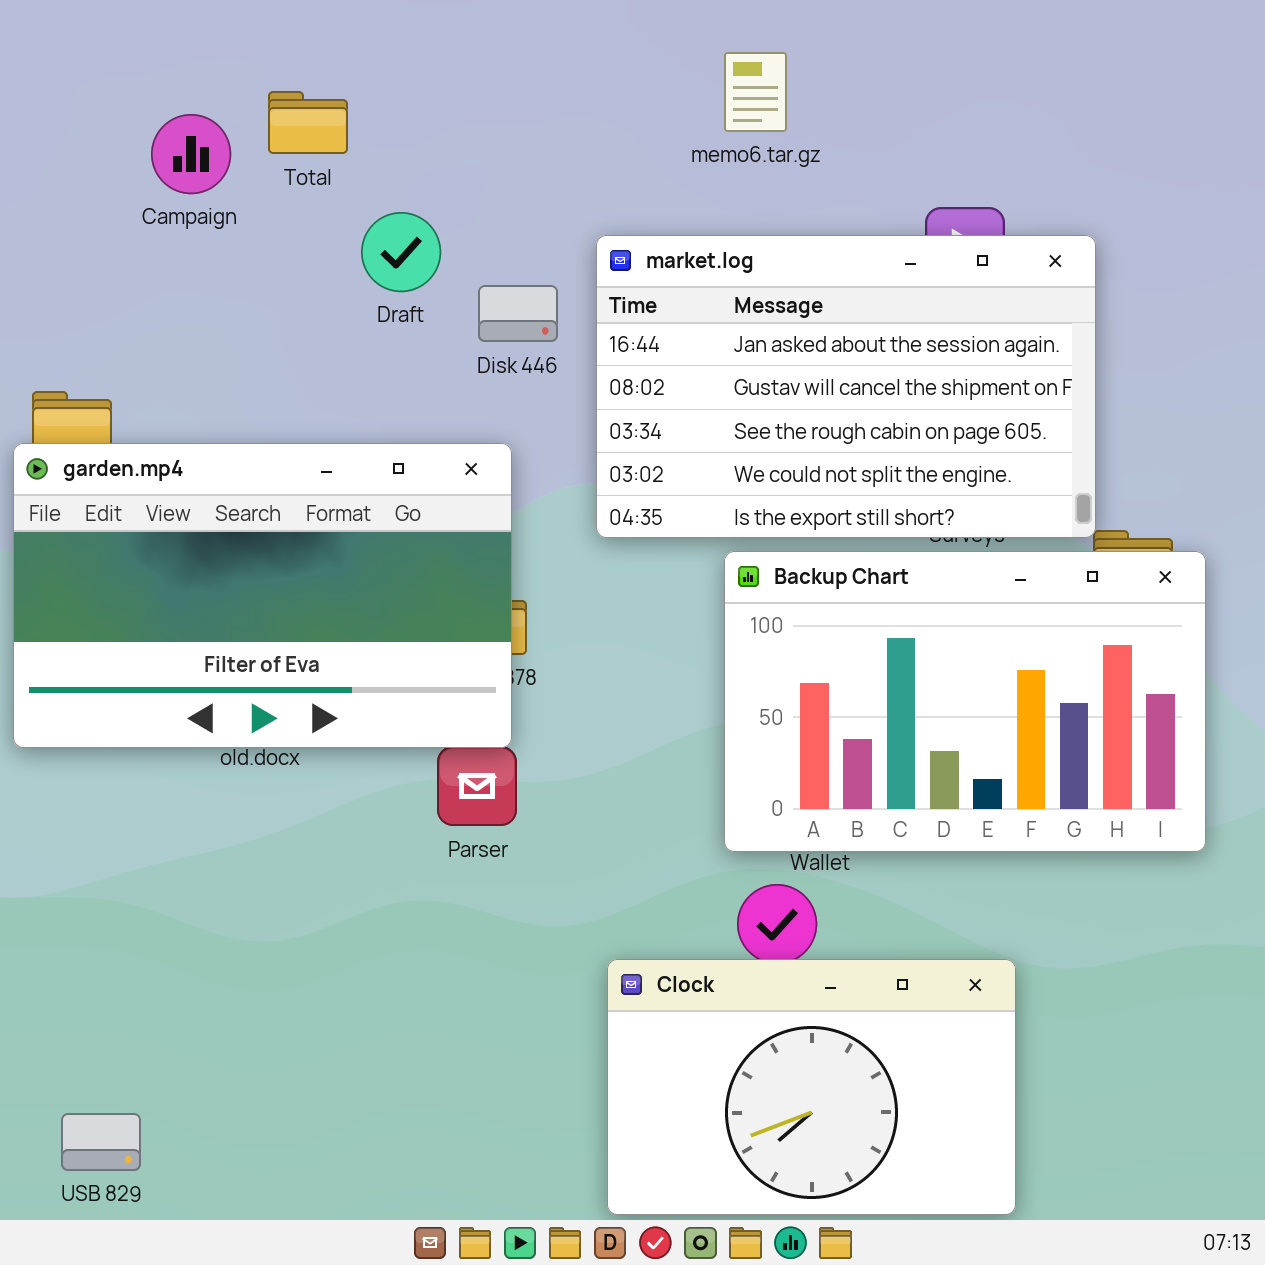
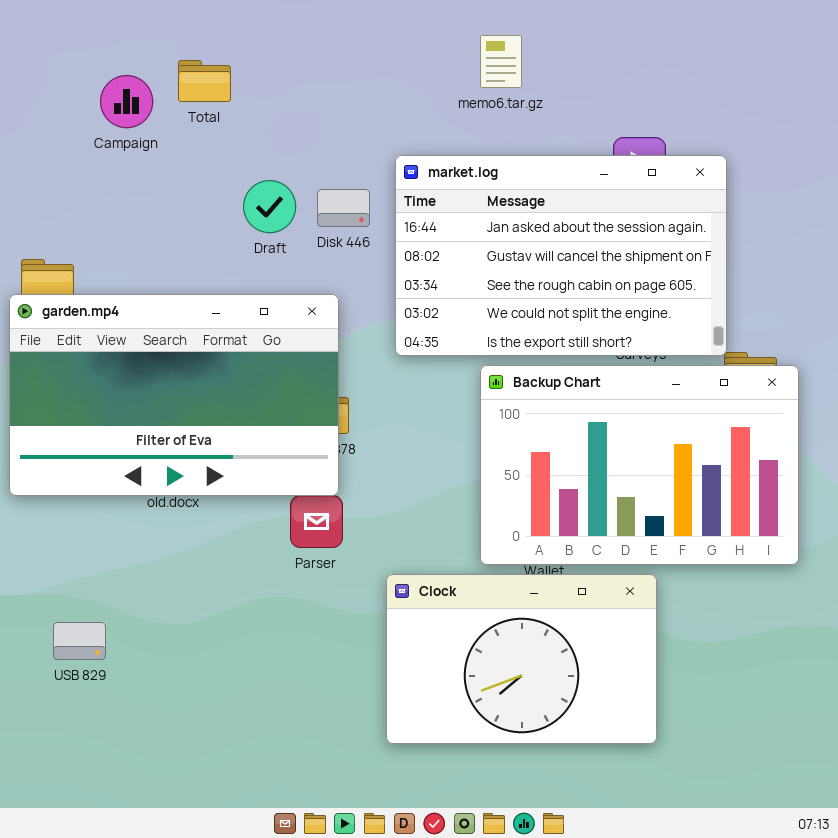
Draft: [361,212,441,292] -> [243,180,296,233], moved
Clock: [607,959,1016,1215] -> [386,574,657,744], moved
USB 829: [61,1113,141,1171] -> [53,622,106,660], moved

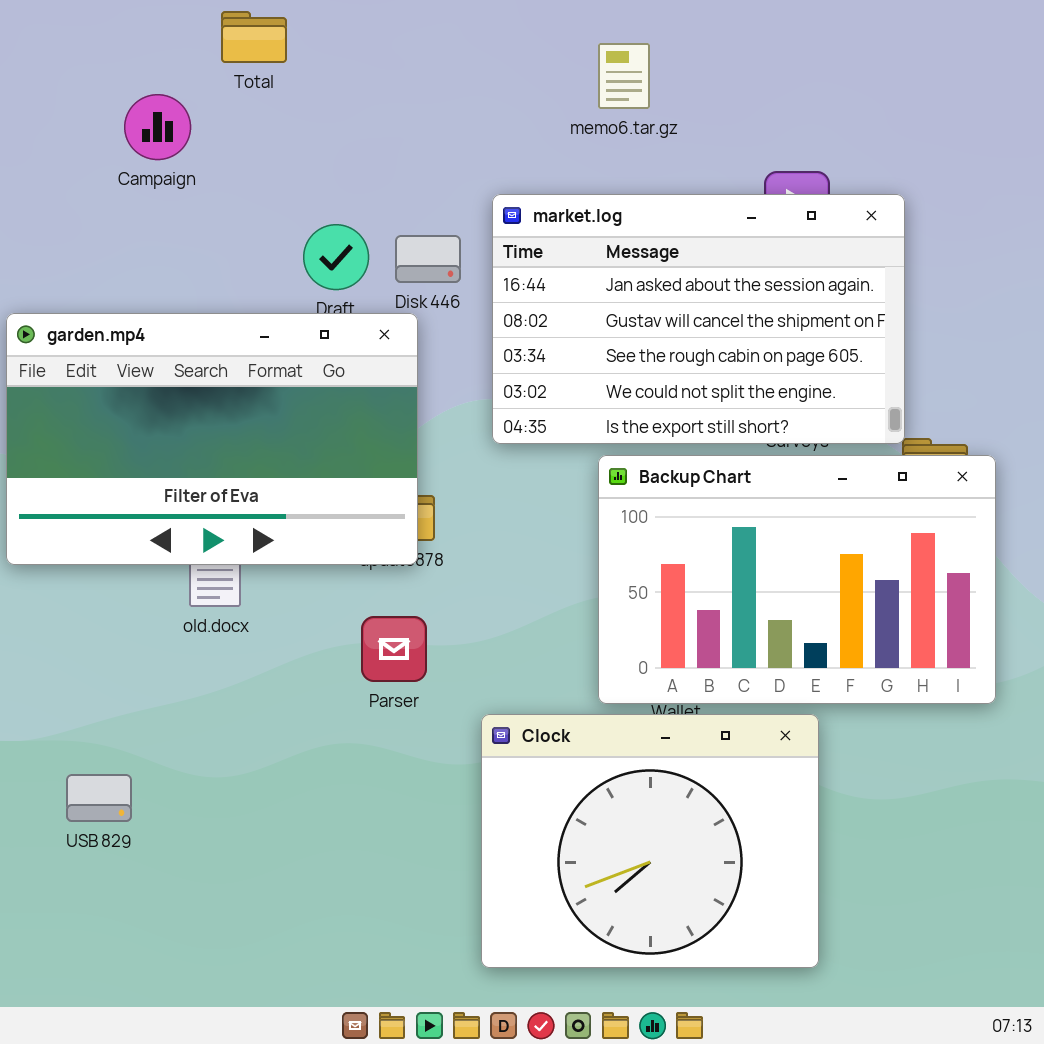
Total: [178,60,231,102] -> [221,11,287,63], moved
garden.mp4: [9,294,339,496] -> [6,313,418,565], moved
Clock: [386,574,657,744] -> [481,714,819,968], resized

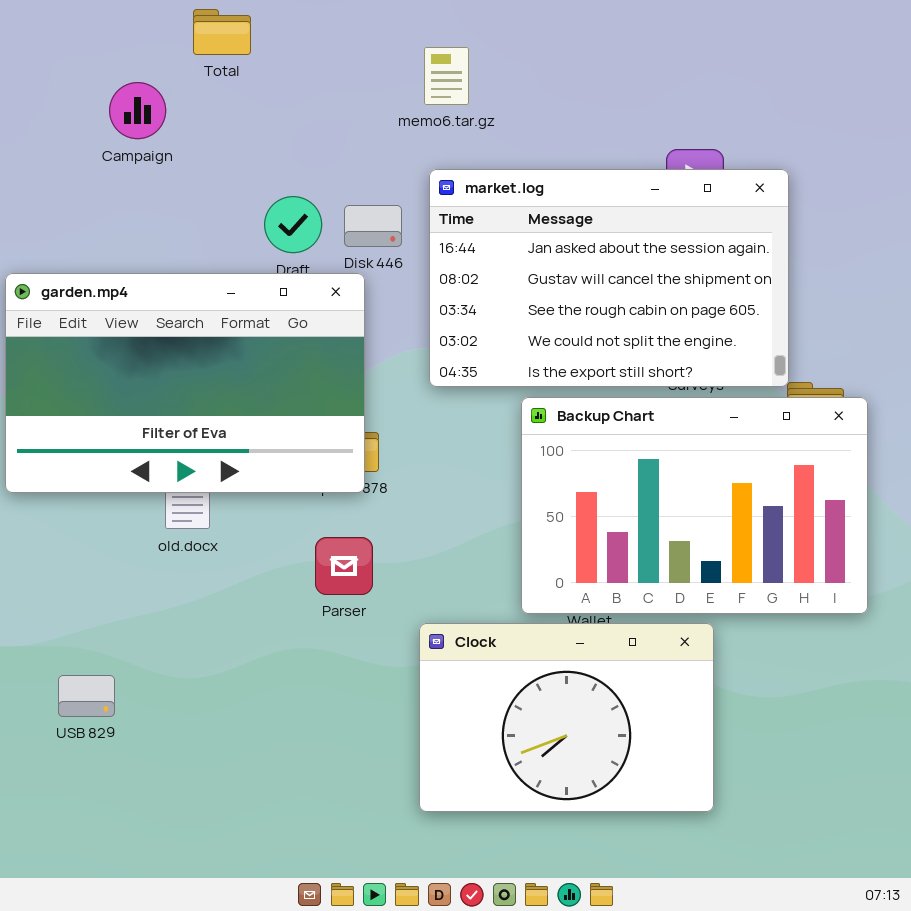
memo6.tar.gz: [598,43,650,109] -> [424,47,469,105], moved
Clock: [481,714,819,968] -> [419,623,714,812], resized

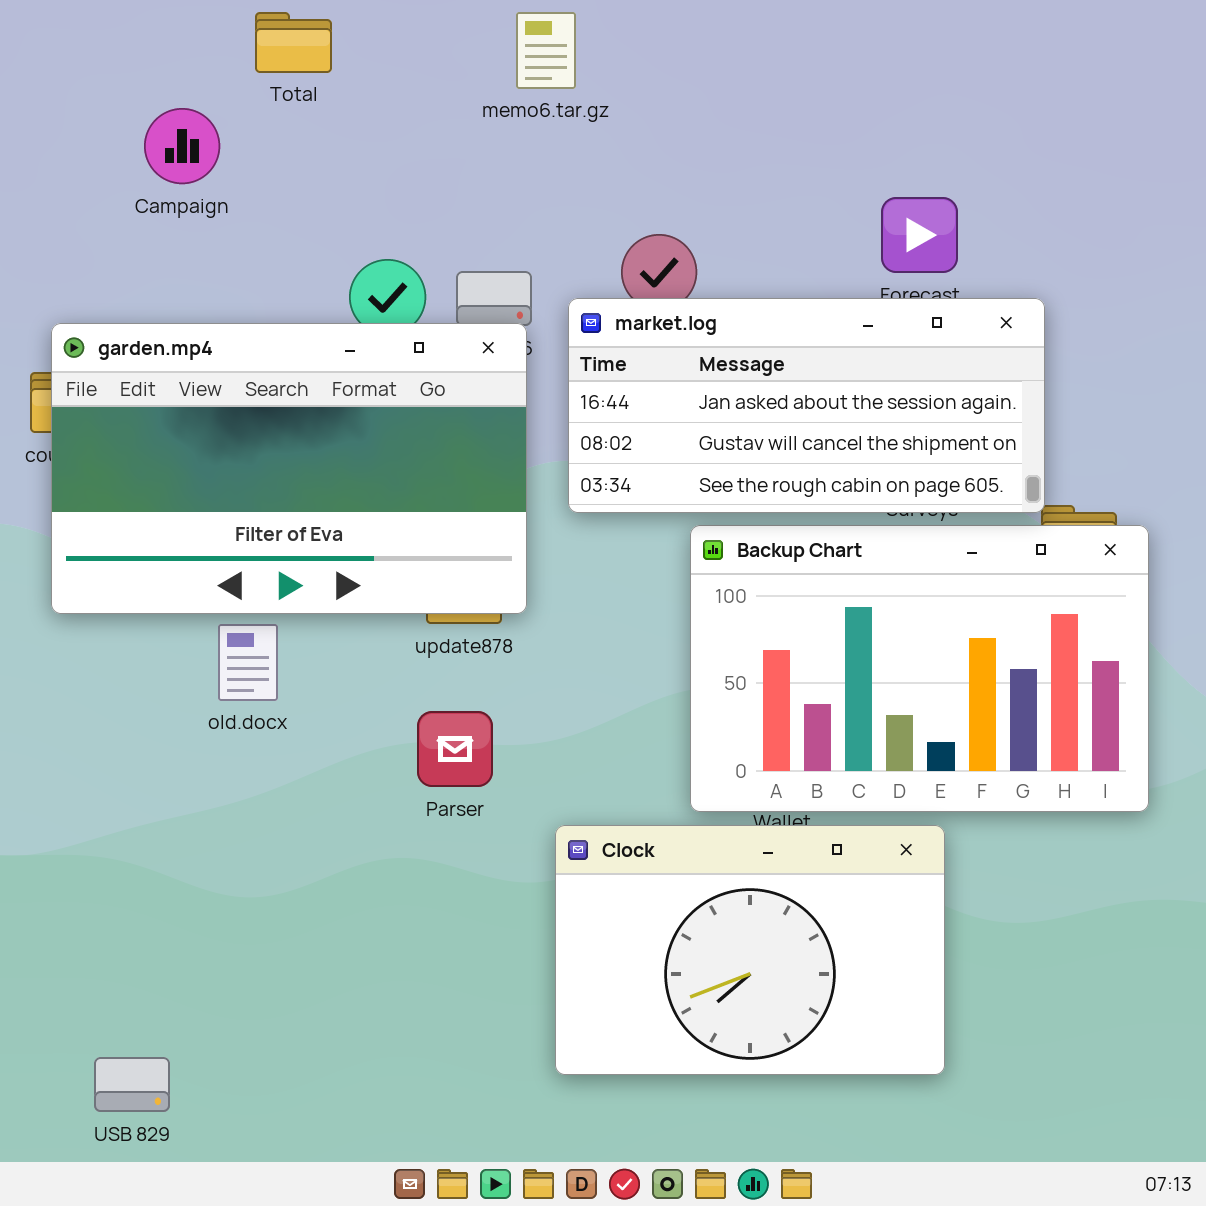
memo6.tar.gz: [424,47,469,105] -> [516,12,576,89], moved
market.log: [429,169,789,387] -> [568,298,1045,513], resized
garden.mp4: [5,273,365,493] -> [51,323,527,614], moved
USB 829: [58,675,115,717] -> [94,1057,170,1112], moved

